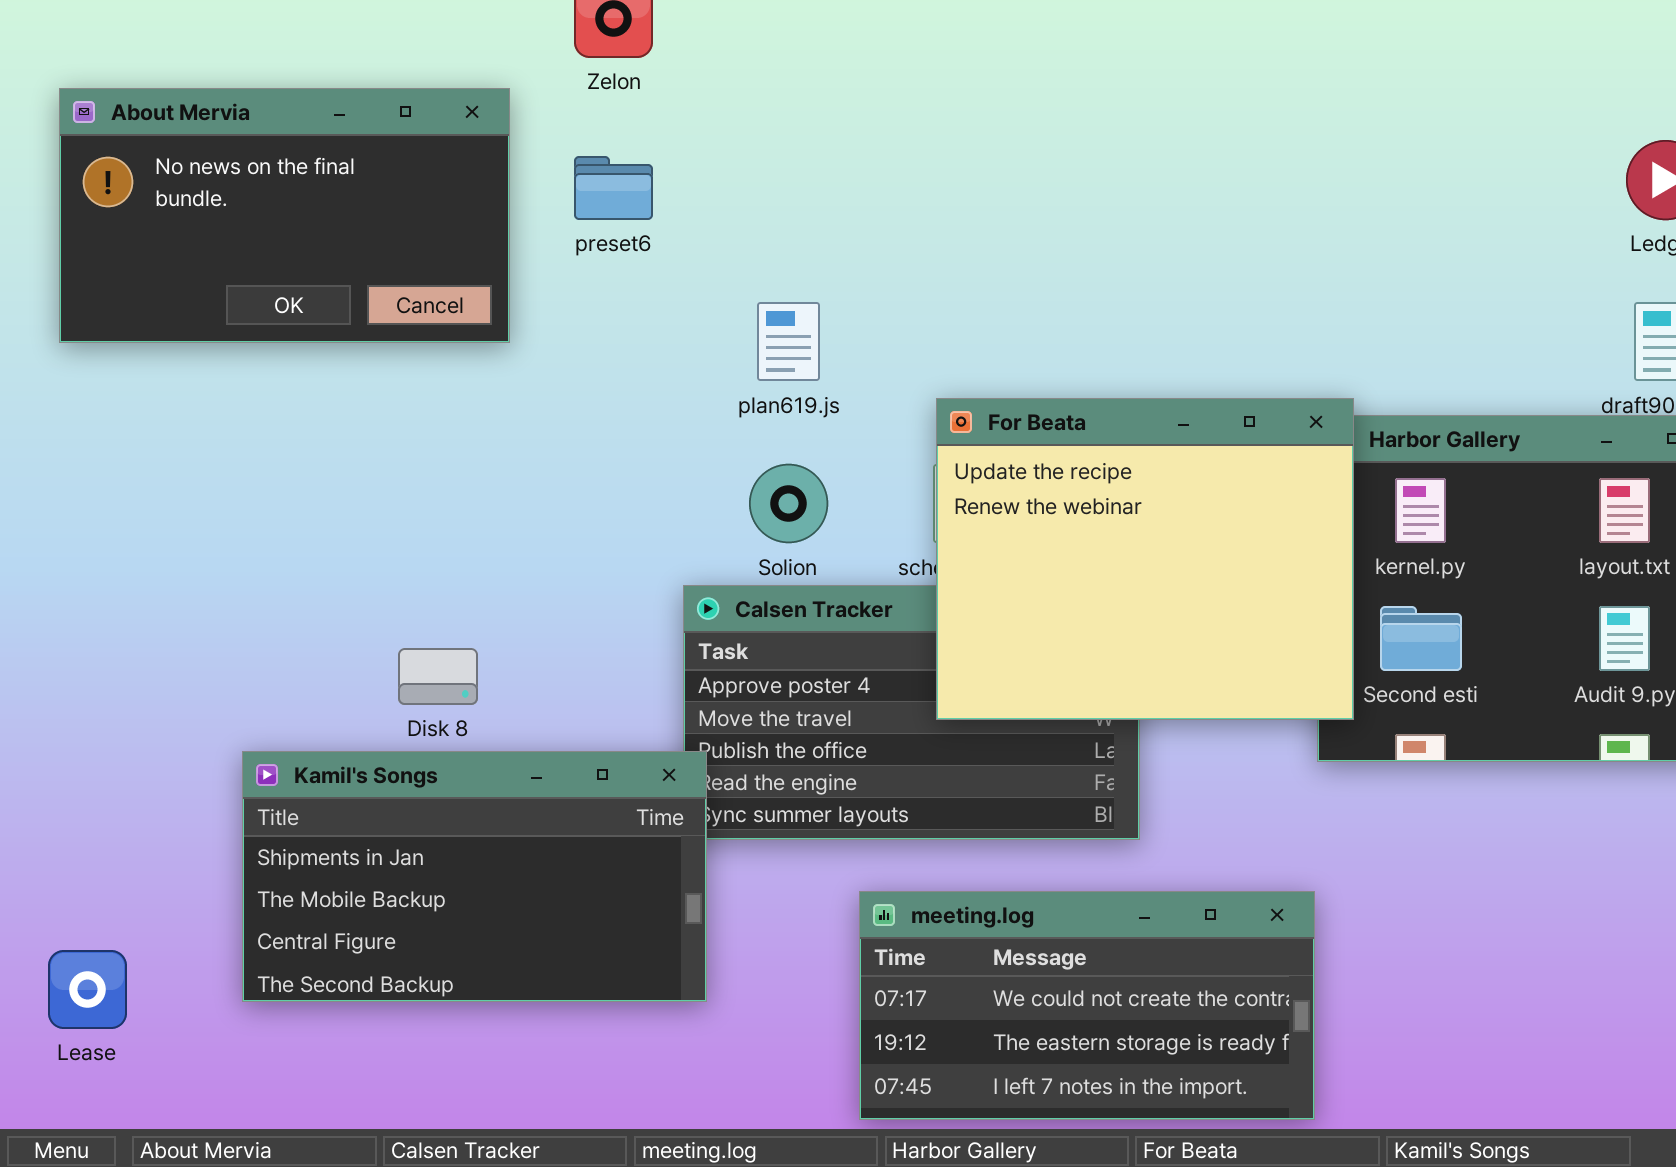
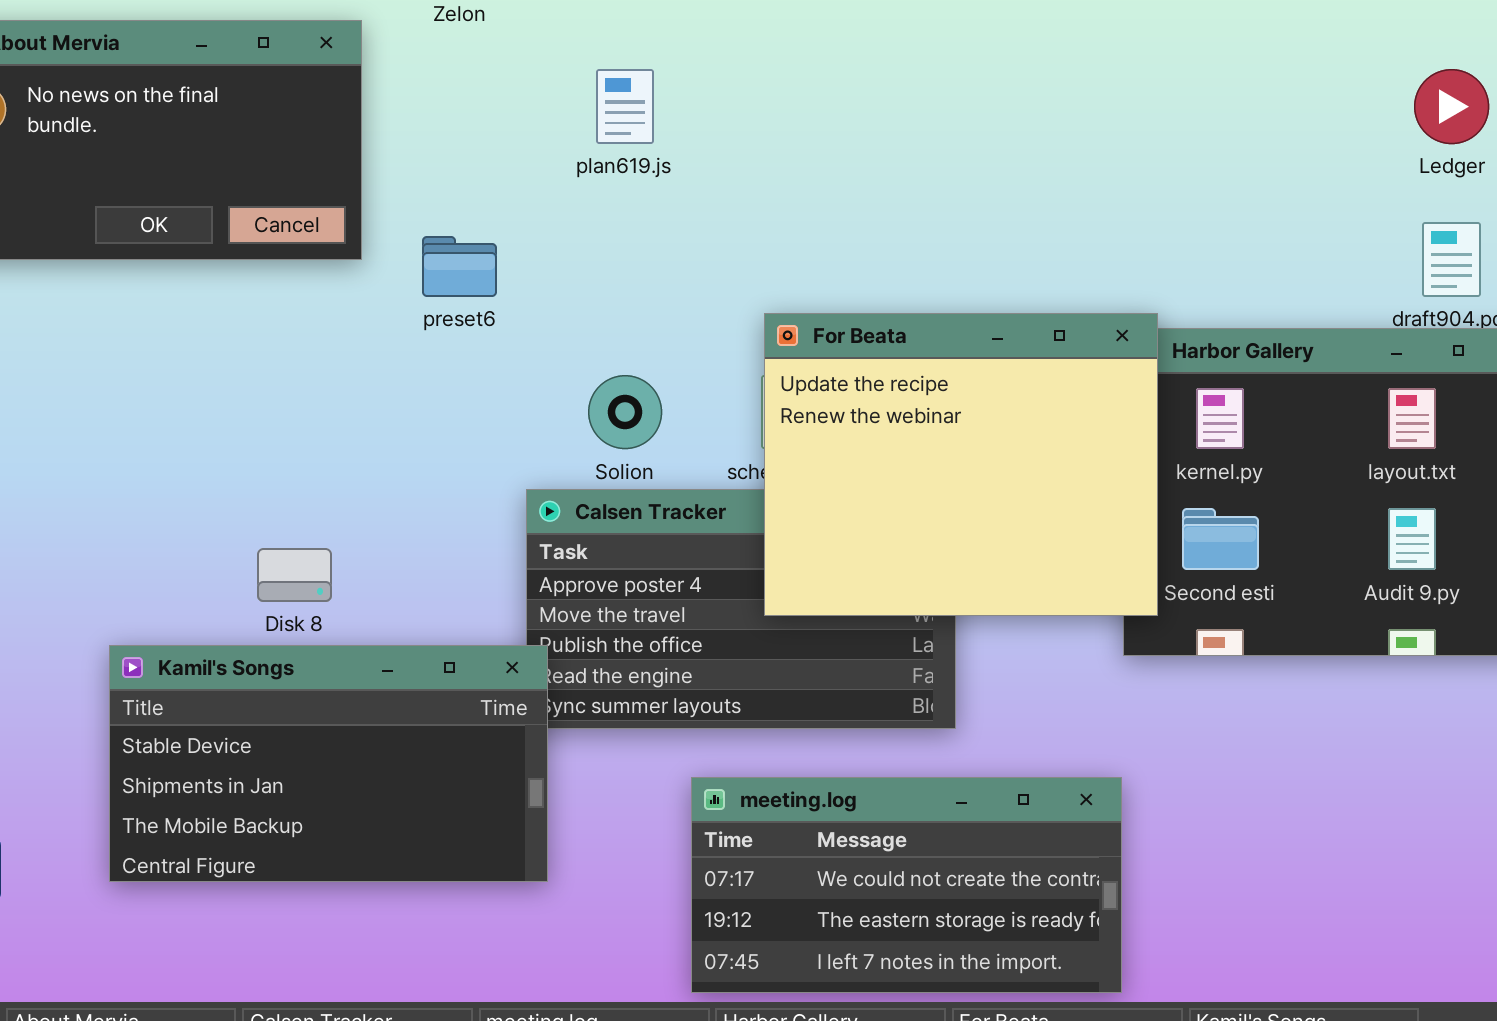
preset6: [574,156,653,220] -> [422,236,497,297], moved
plan619.js: [757,302,820,381] -> [596,69,654,144], moved
Kamil's Songs: [242,751,707,1002] -> [109,645,548,882], scrolled up 1 row

